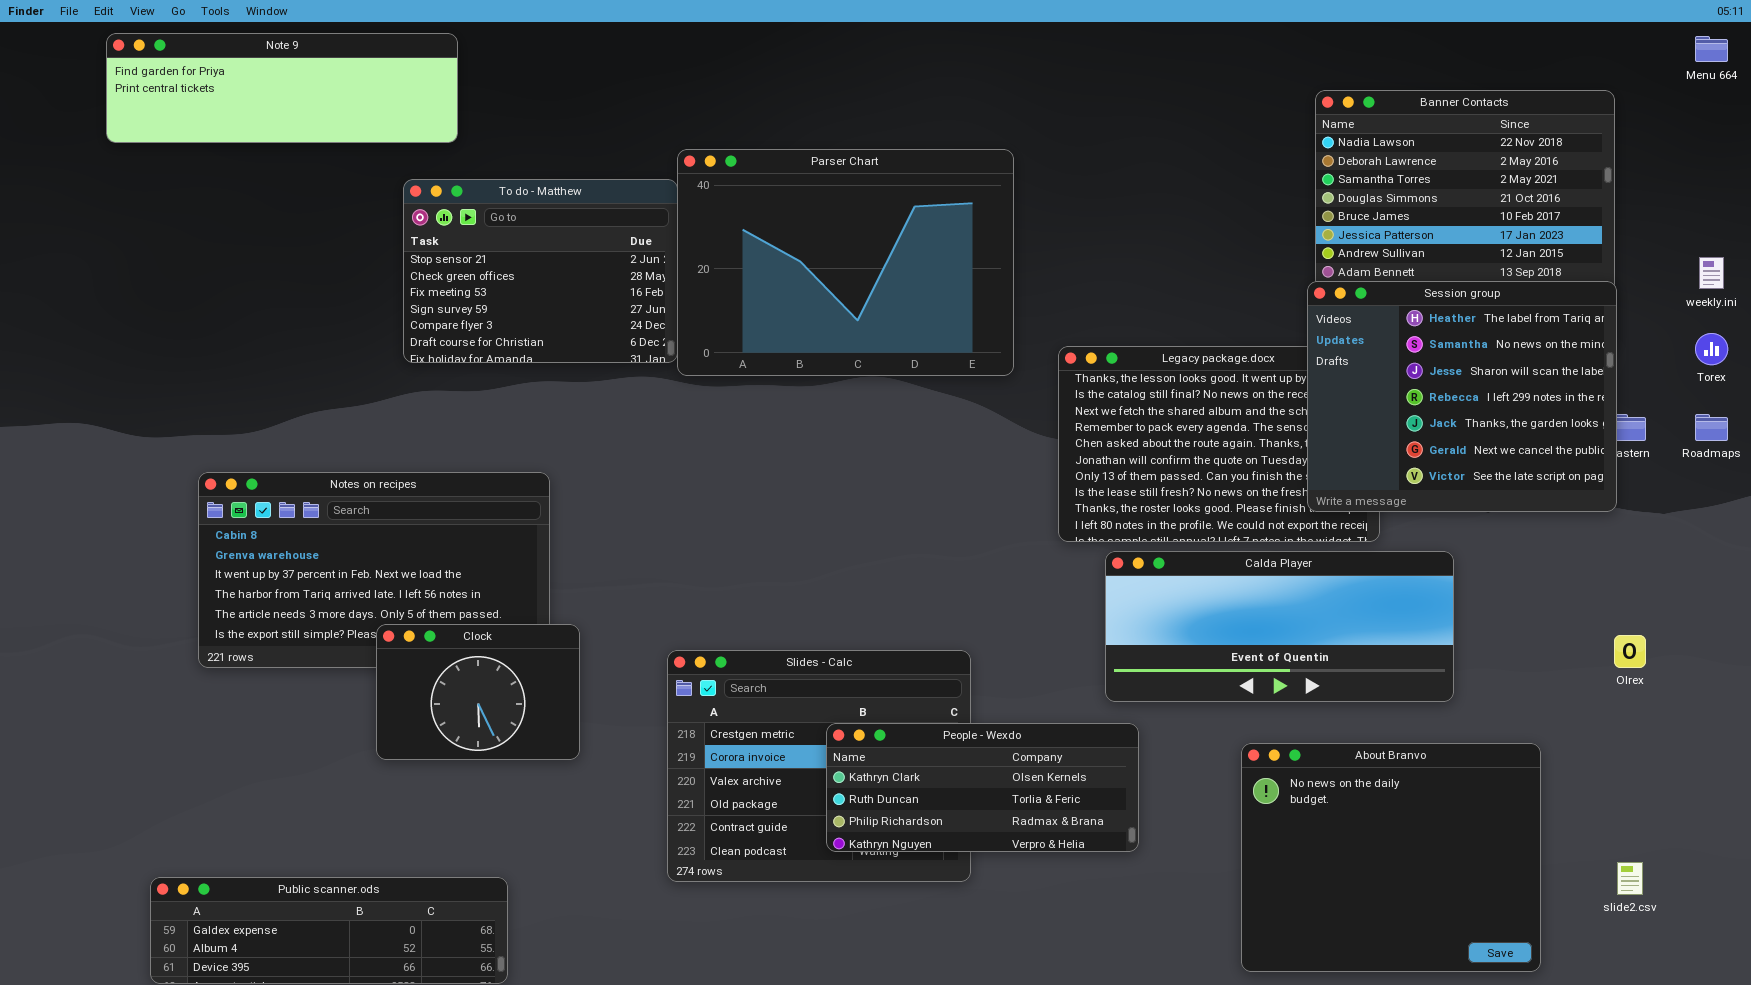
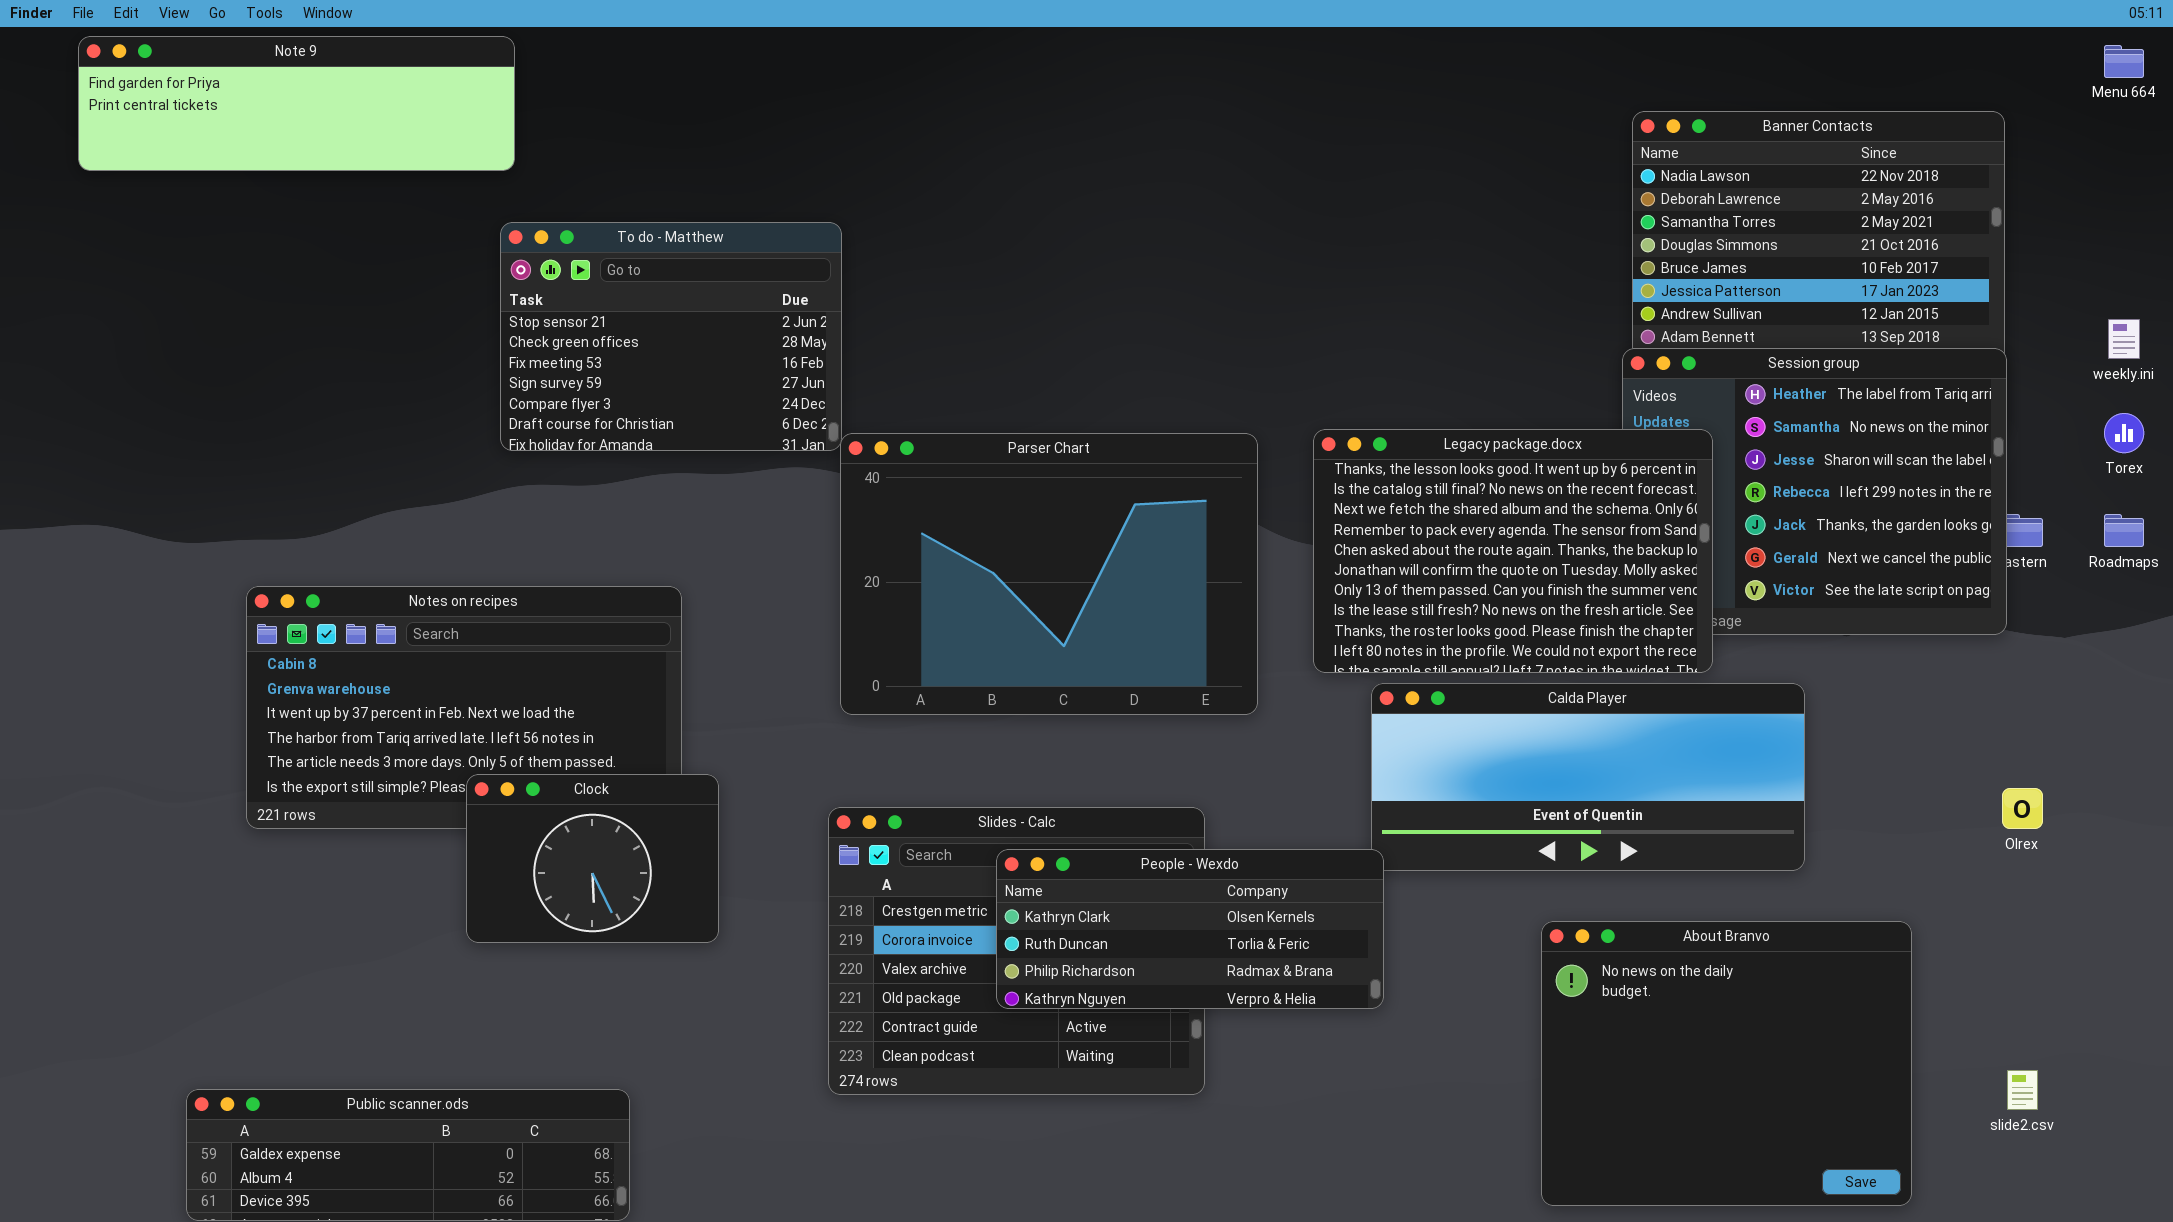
Note 9: [106,33,458,143] -> [78,36,515,171], moved
Parser Chart: [677,149,1014,376] -> [840,433,1258,715], moved
Legacy package.docx: [1058,346,1380,542] -> [1313,429,1713,673], raised
People - Wexdo: [826,723,1139,852] -> [996,849,1384,1009], moved

